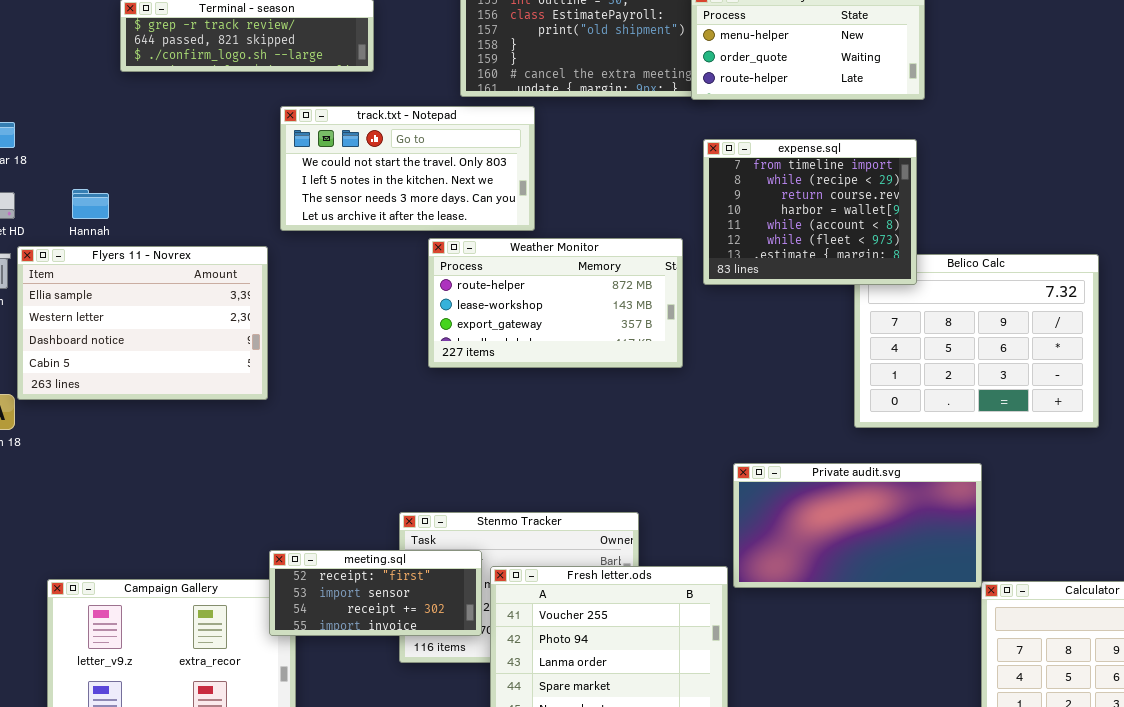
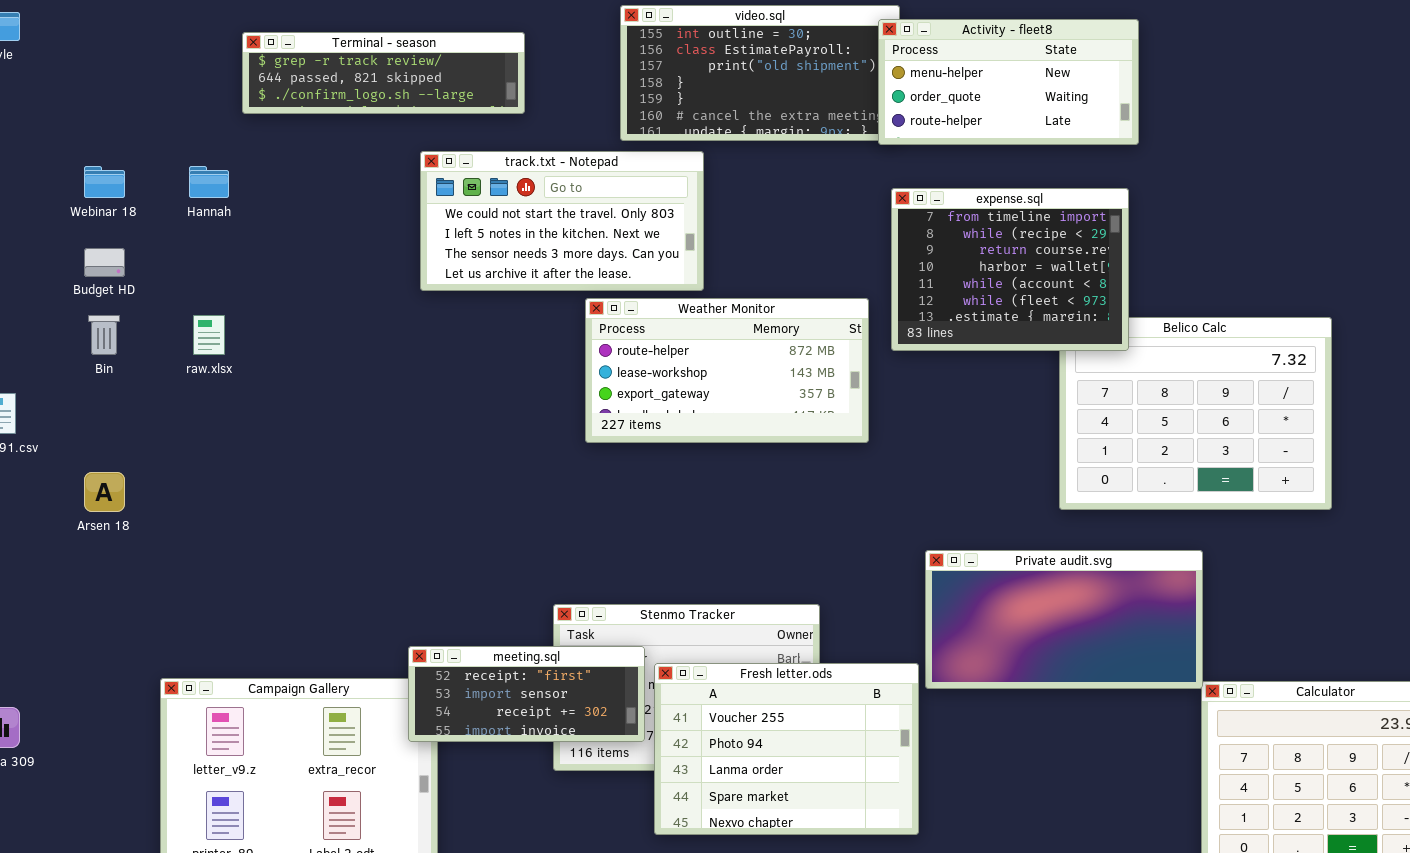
Hannah: [72,189,109,219] -> [189,166,229,198], moved
Flyers 11 - Novrex: [17,246,268,400] -> none, closed

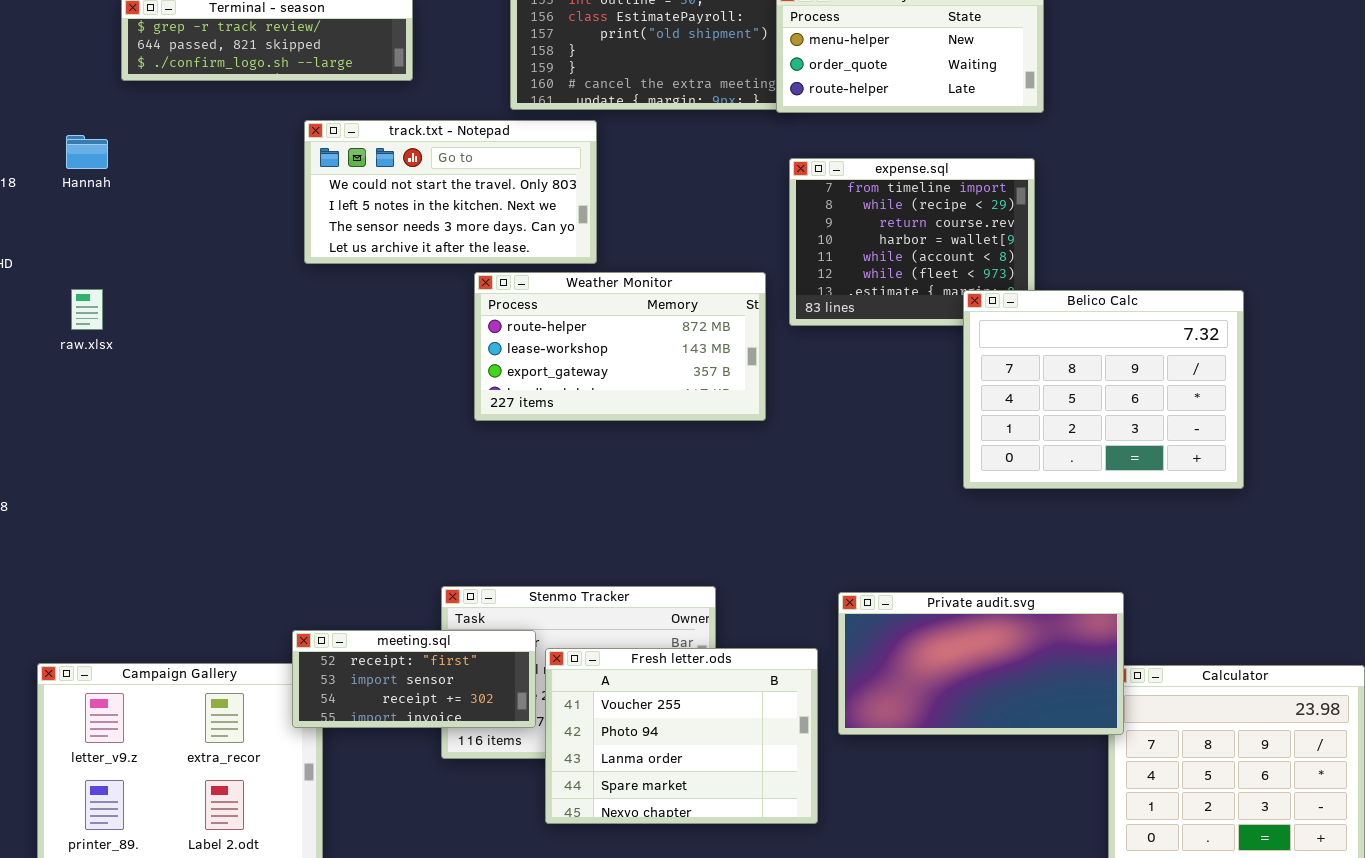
Belico Calc: [1059,317,1332,510] -> [963,290,1244,489], raised
Private audit.svg: [925,550,1203,689] -> [838,592,1124,735], moved

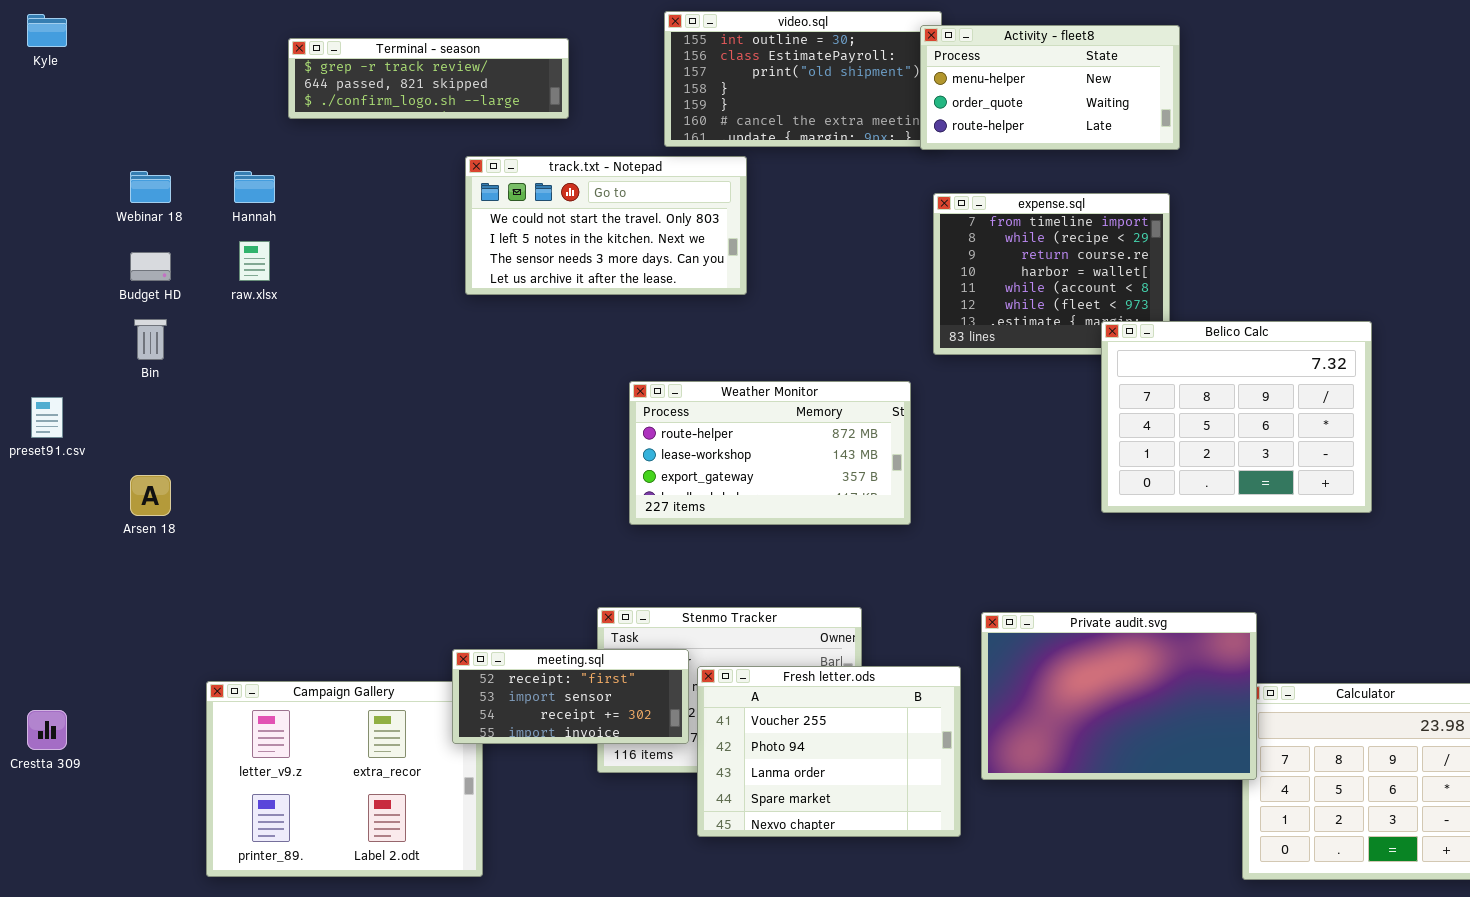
Weather Monitor: [474,272,766,421] -> [629,381,911,525], moved
raw.xlsx: [71,289,103,330] -> [239,241,270,281], moved
Private audit.svg: [838,592,1124,735] -> [981,612,1257,780], resized

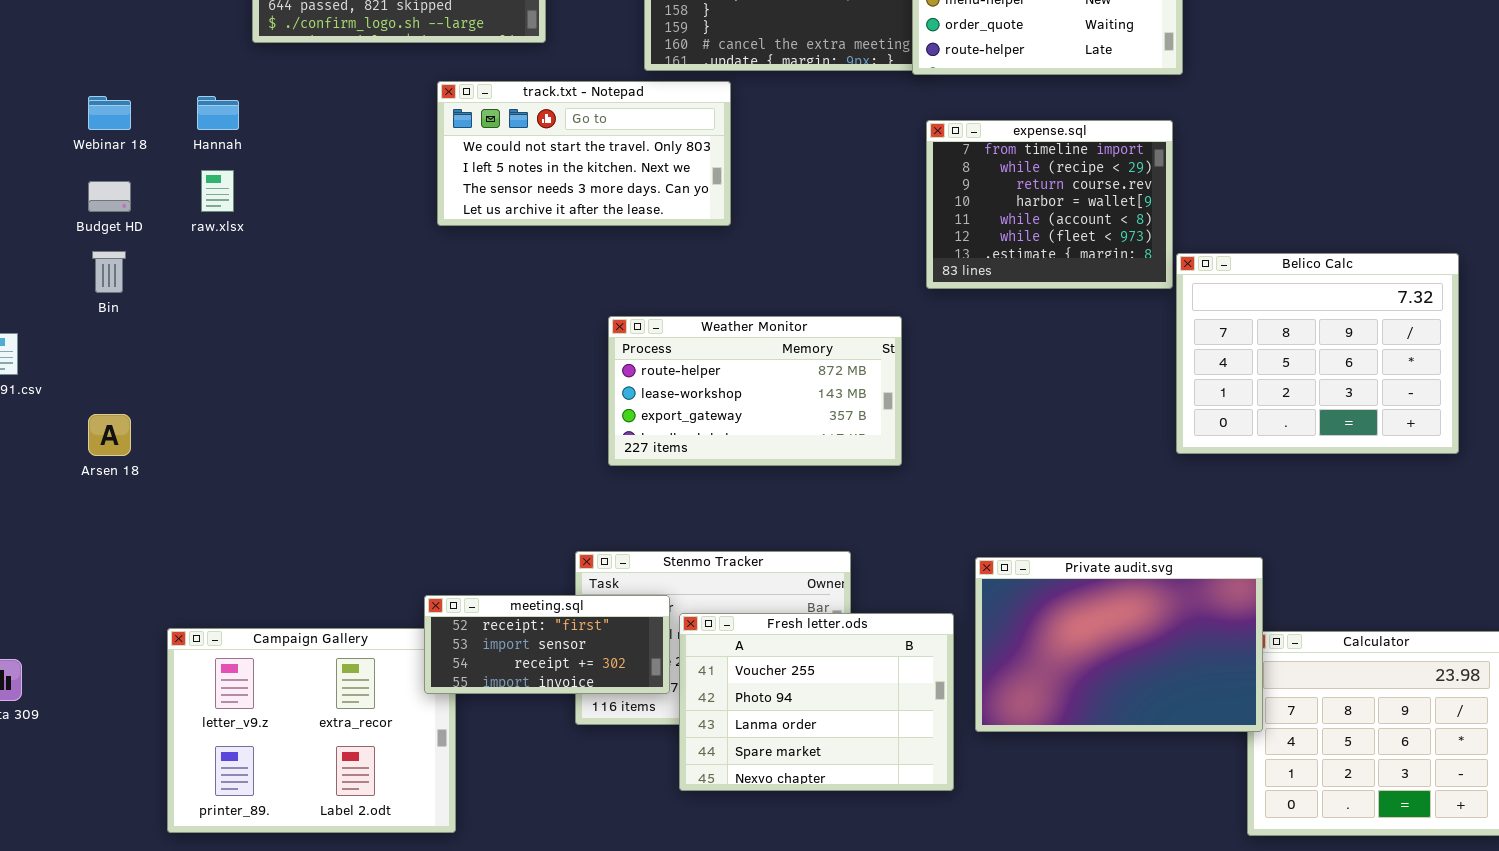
Belico Calc: [1101,321,1372,513] -> [1176,253,1459,454], moved

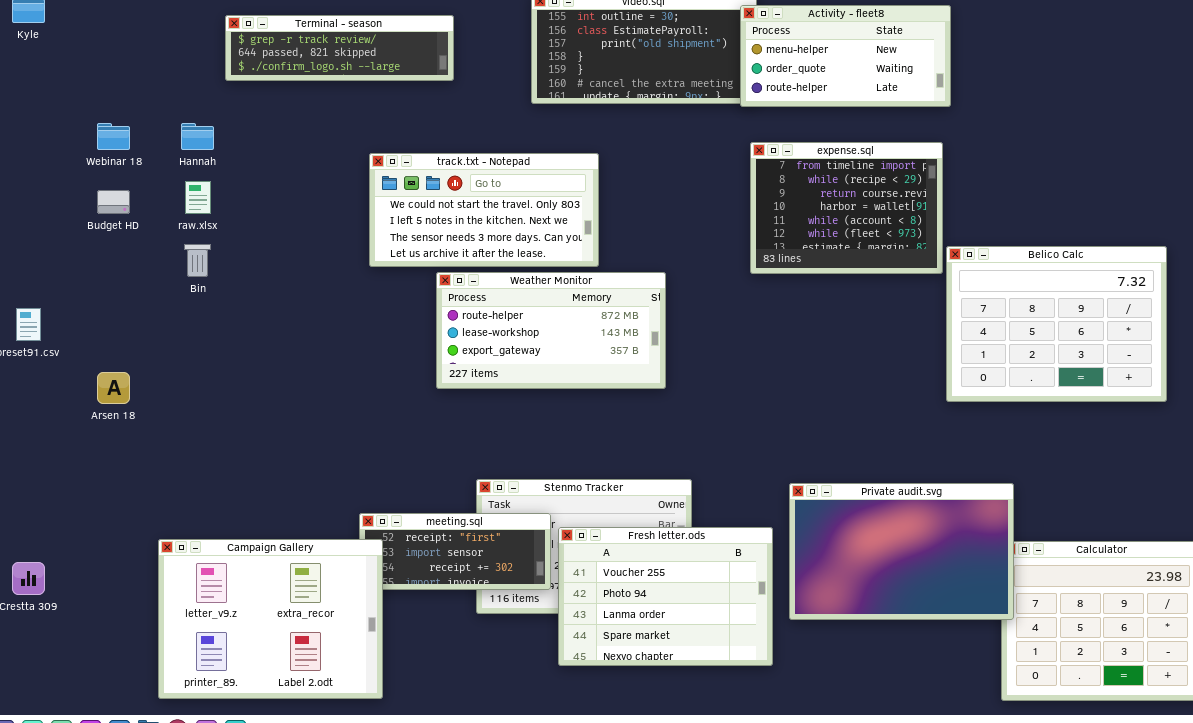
track.txt - Notepad: [437,81,731,226] -> [369,153,599,267], moved
Bin: [92,251,126,293] -> [184,244,211,277], moved
Weather Monitor: [608,316,902,466] -> [436,272,666,389], moved
Campaign Gallery: [167,628,456,833] -> [158,539,383,699], raised

